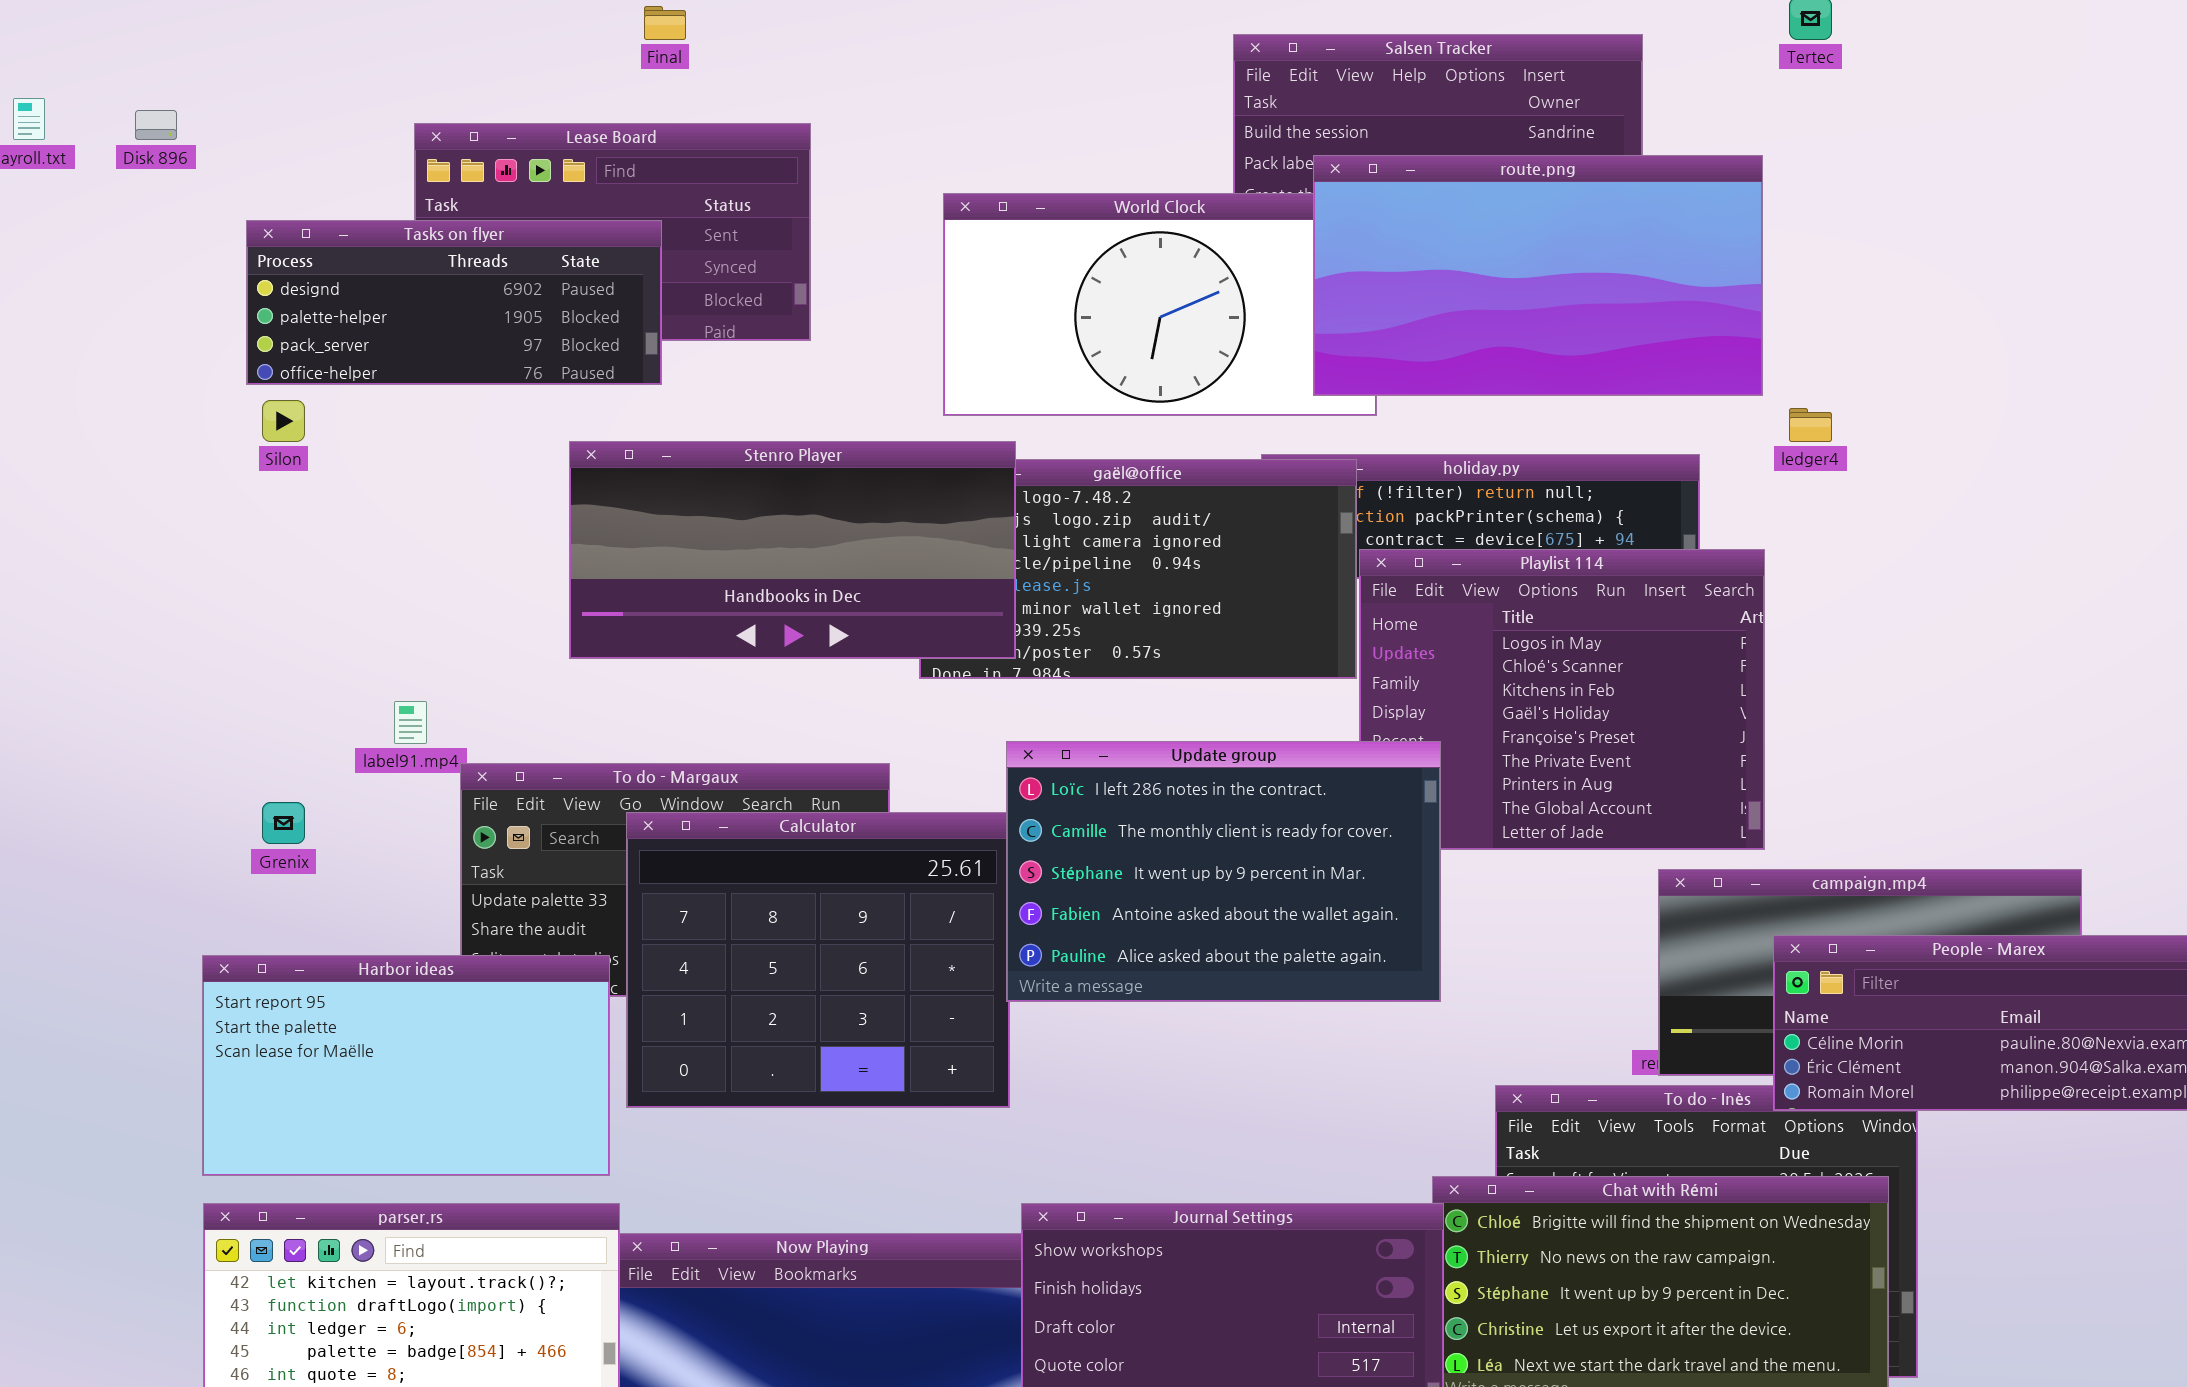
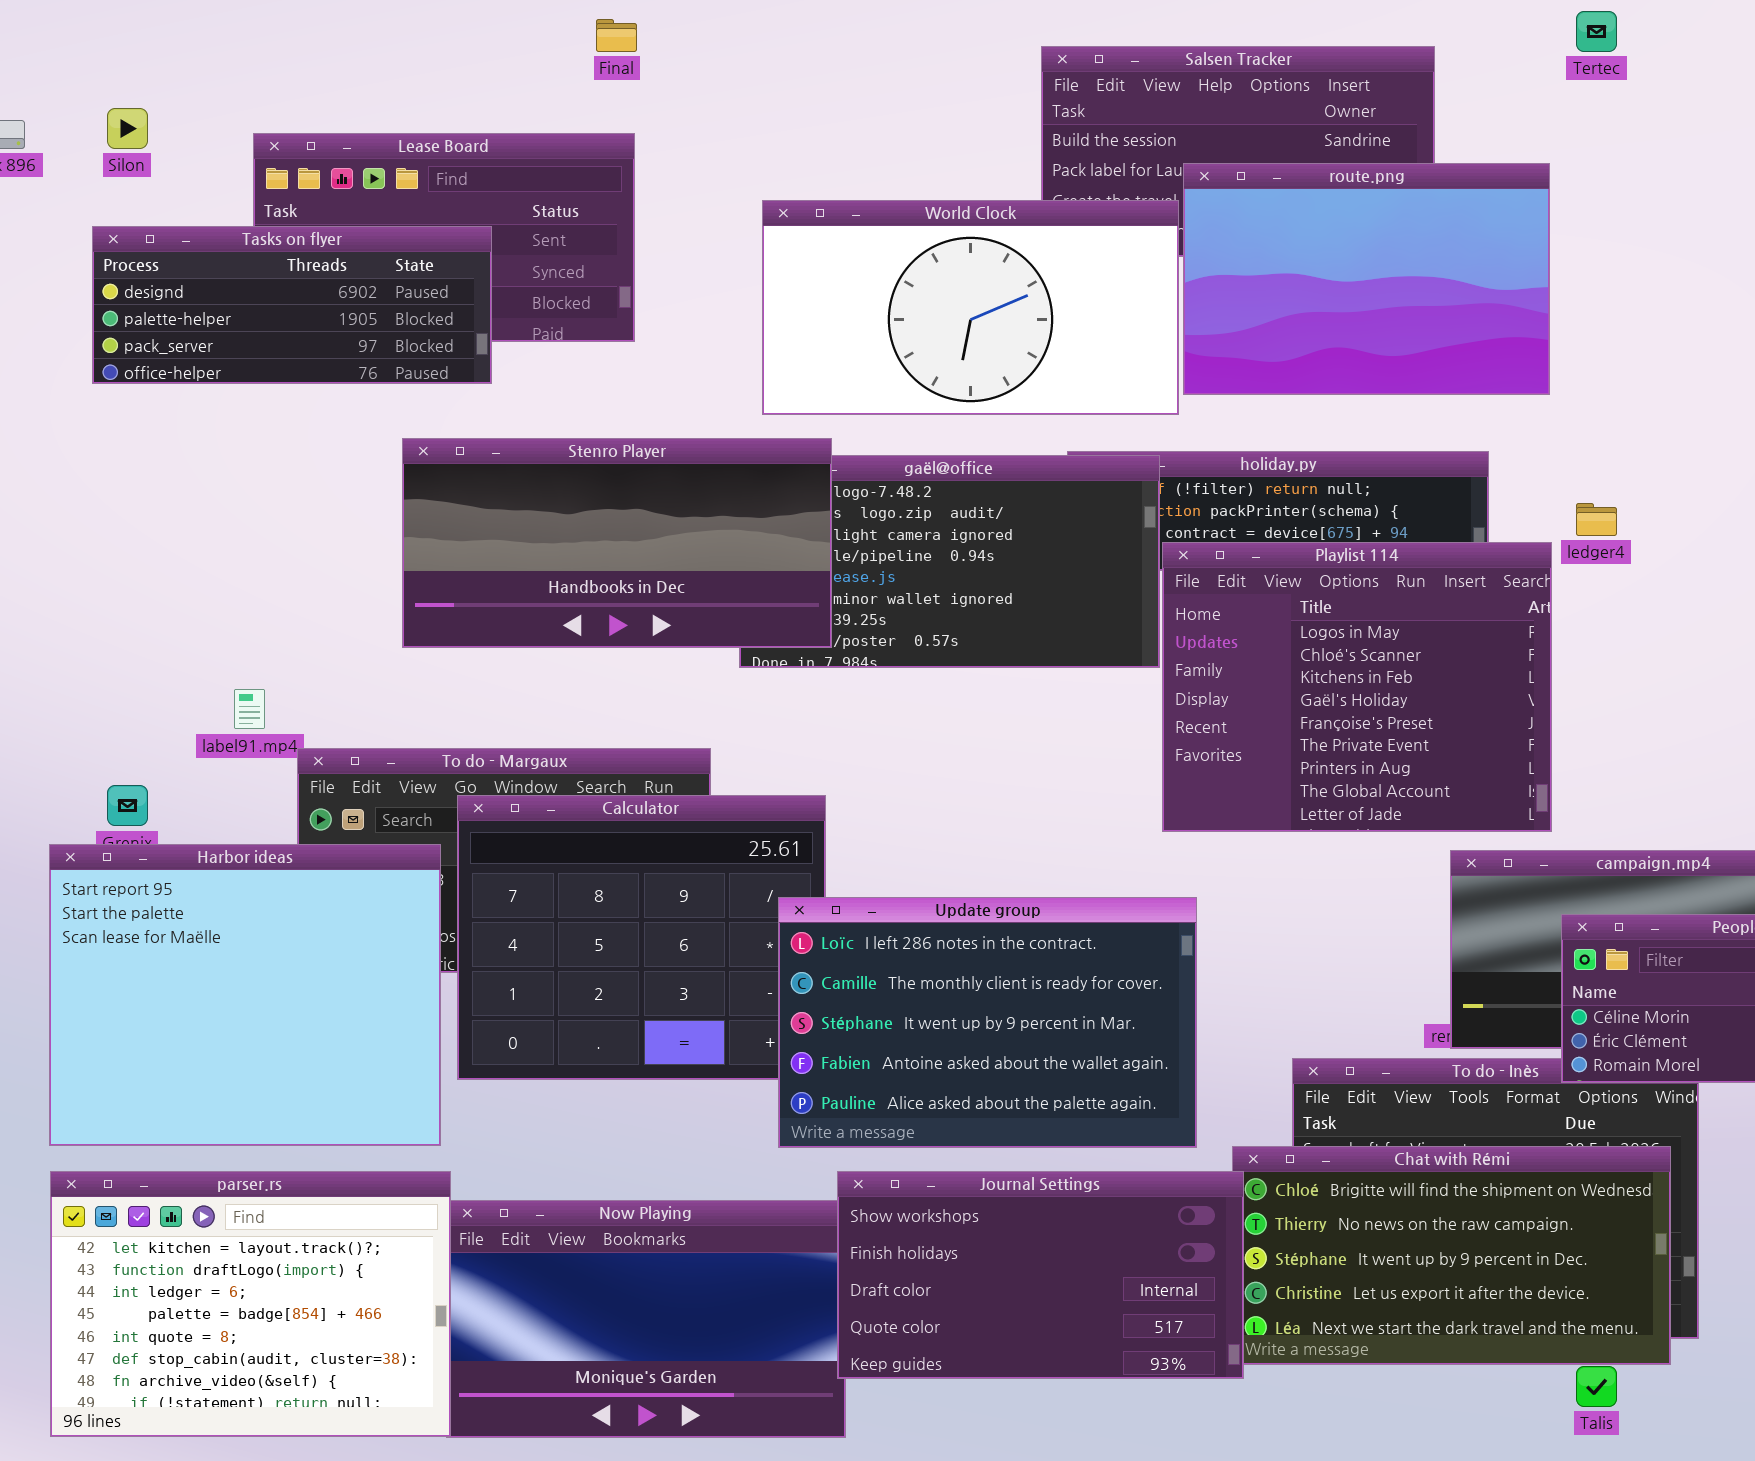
Final: [644,6,686,40] -> [596,19,637,52], moved
route.png: [1313,155,1763,396] -> [1183,163,1550,395], resized
Silon: [262,400,305,442] -> [107,108,148,149], moved
ledger4: [1789,408,1832,442] -> [1576,503,1617,536], moved
Update group: [1006,741,1441,1002] -> [778,897,1197,1148], moved
Harbor ideas: [202,955,610,1176] -> [49,844,441,1146], resized

